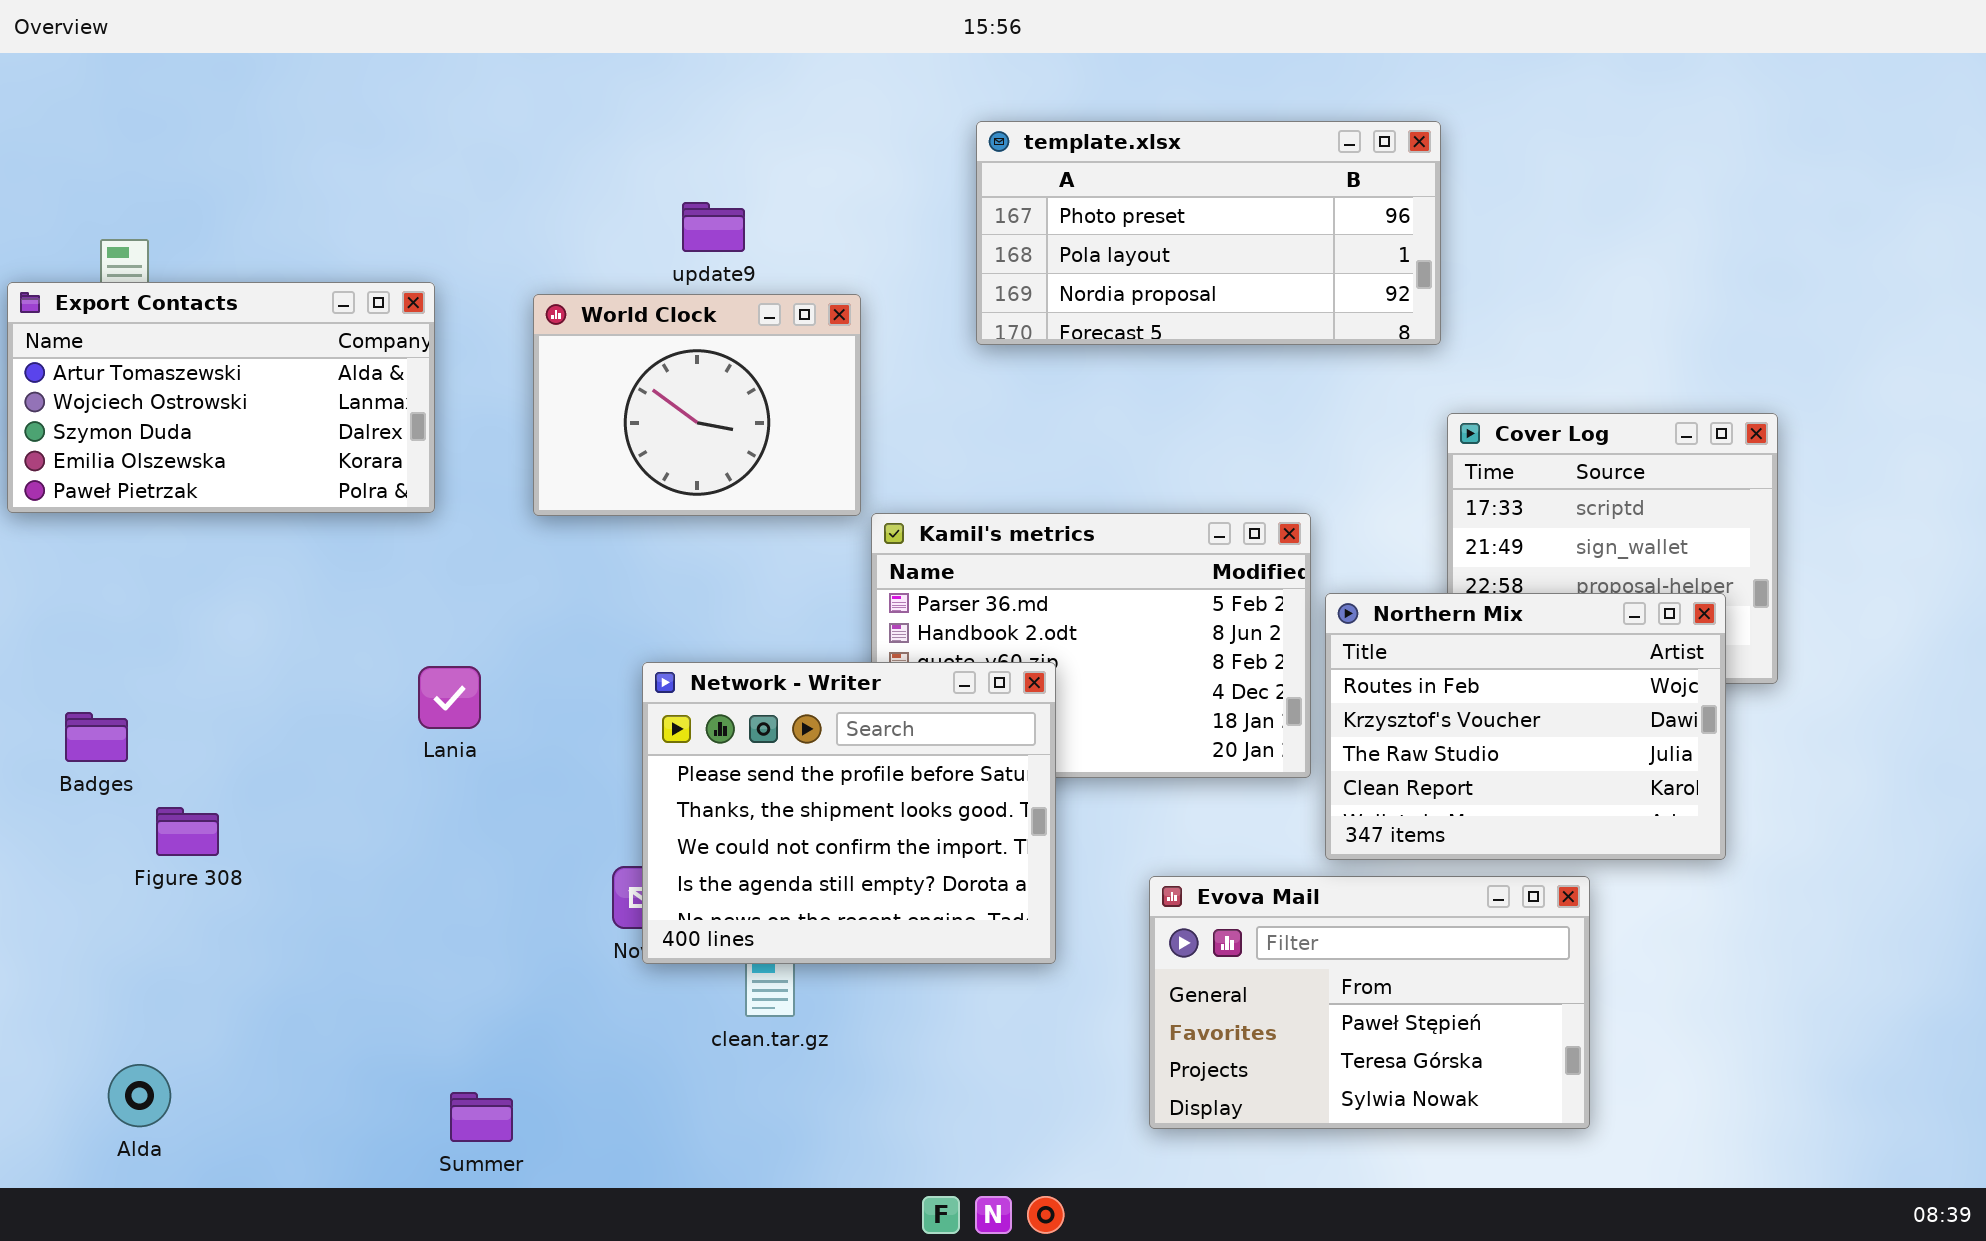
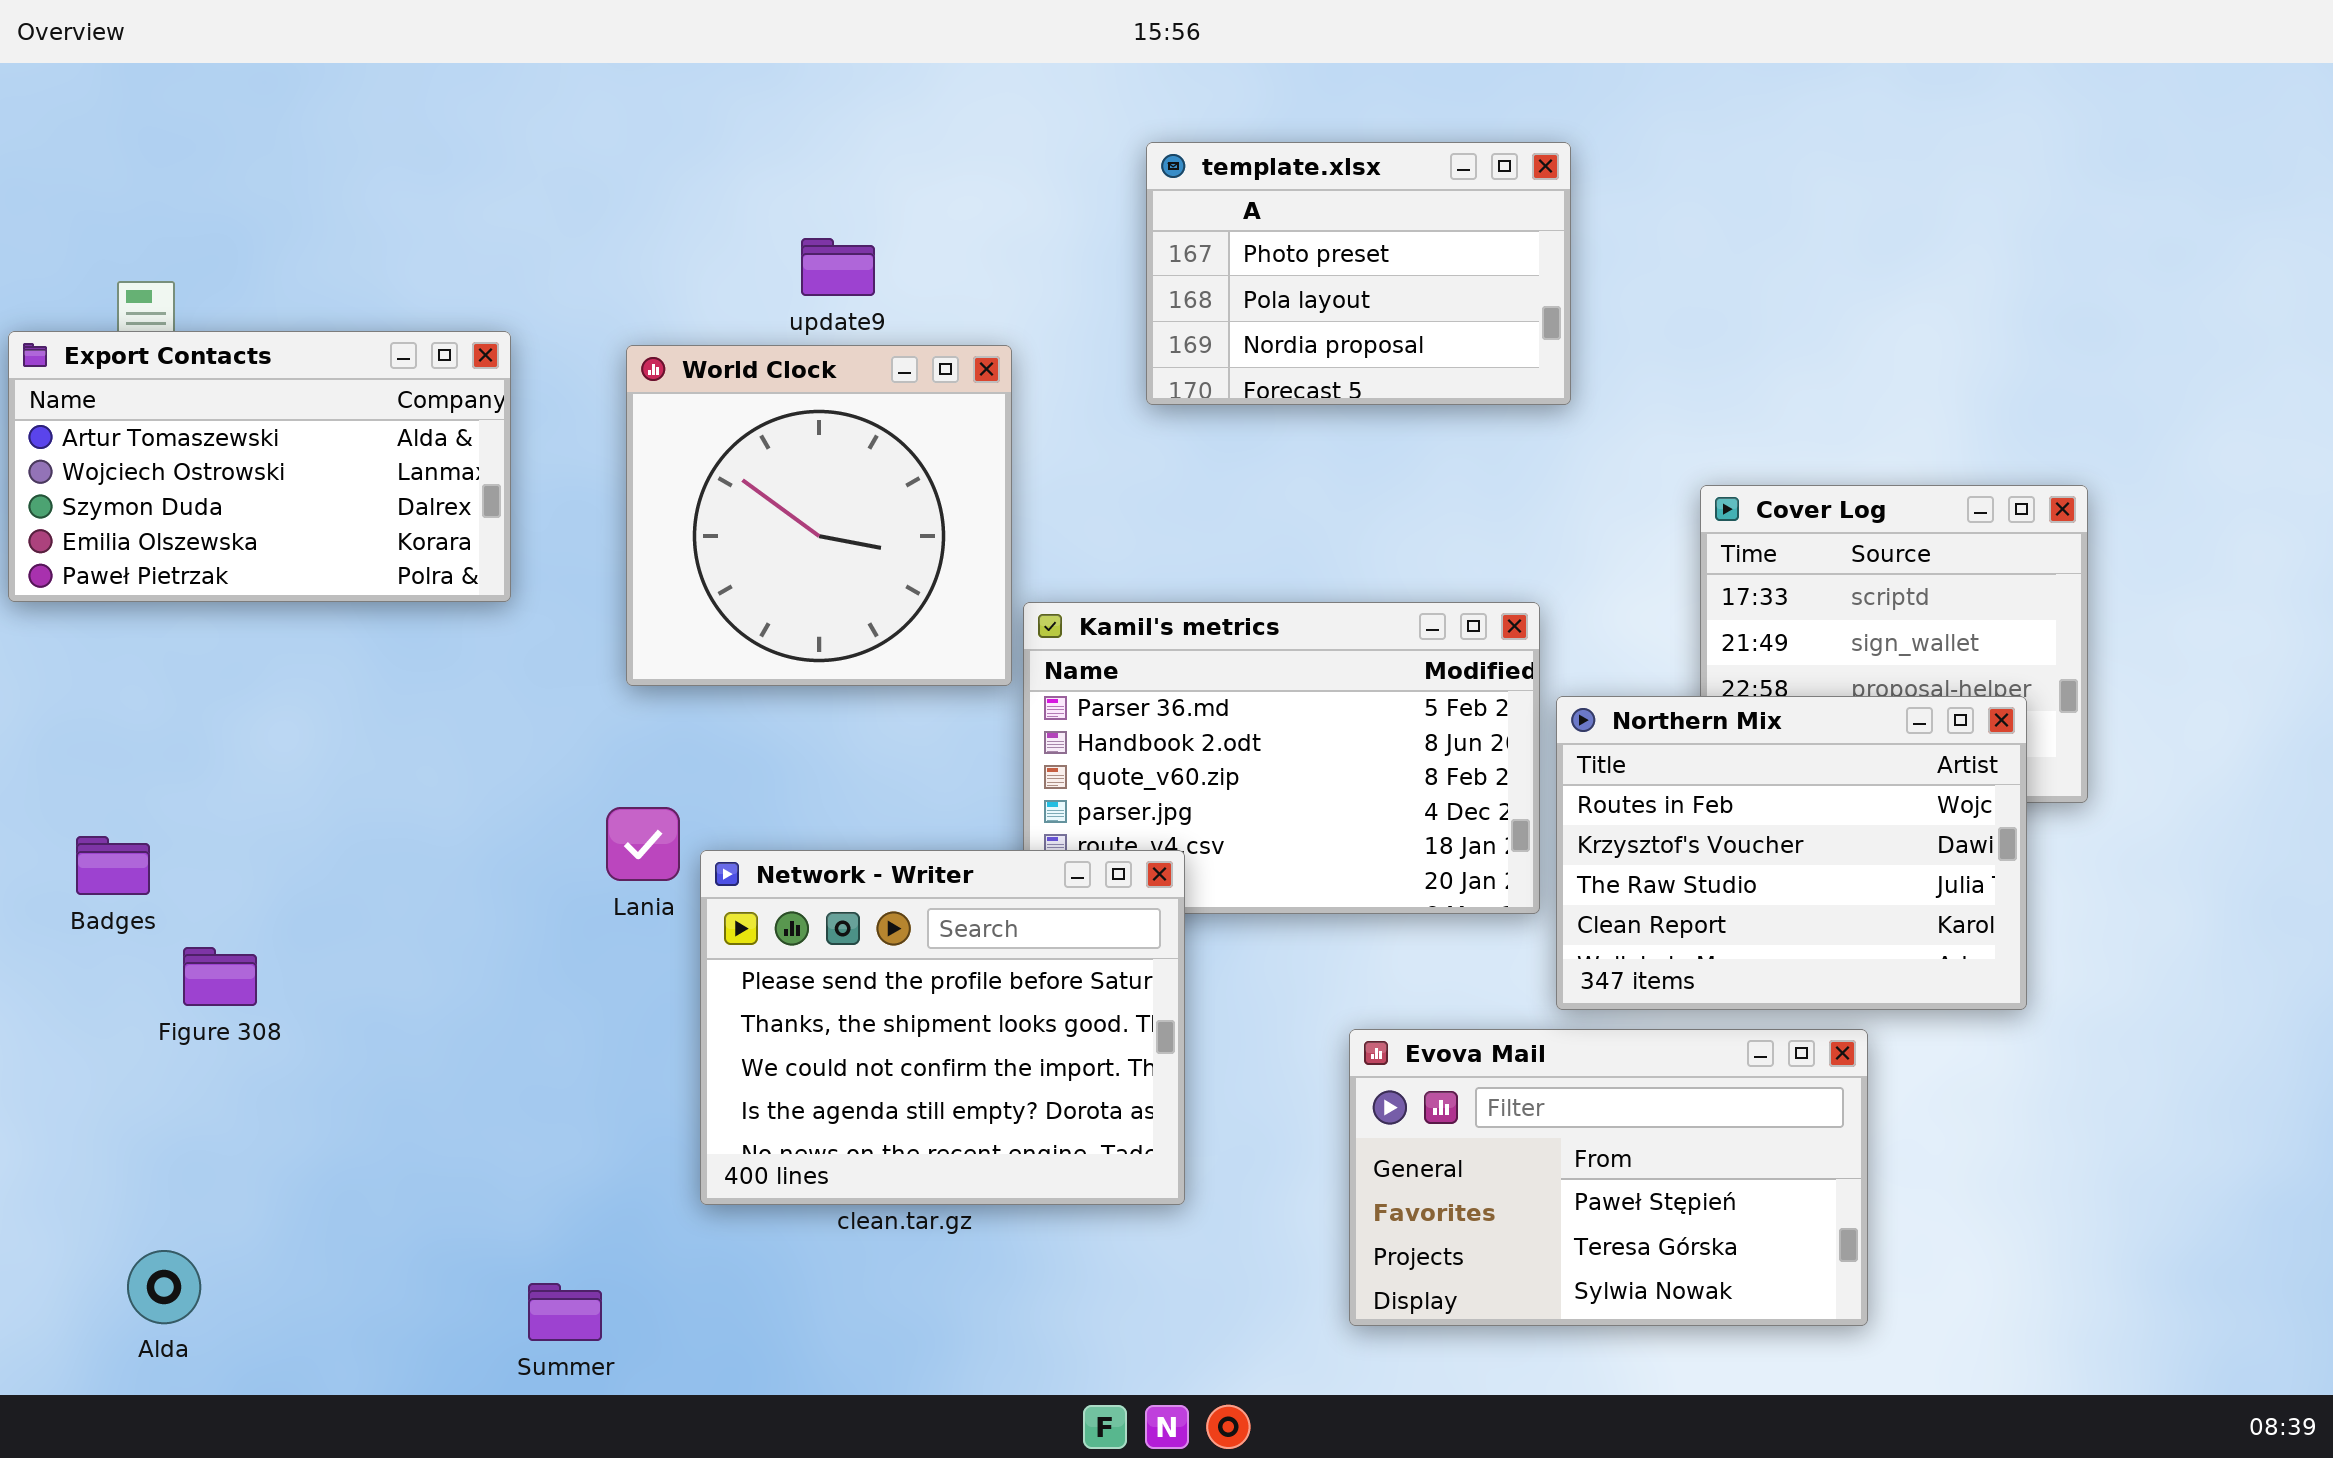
template.xlsx: [976,121,1441,345] -> [1146,142,1571,405], resized
World Clock: [533,294,861,516] -> [626,345,1012,686], resized
Network - Writer: [642,662,1056,964] -> [700,850,1185,1205], moved
Lania: [418,666,481,729] -> [606,807,680,881], moved

